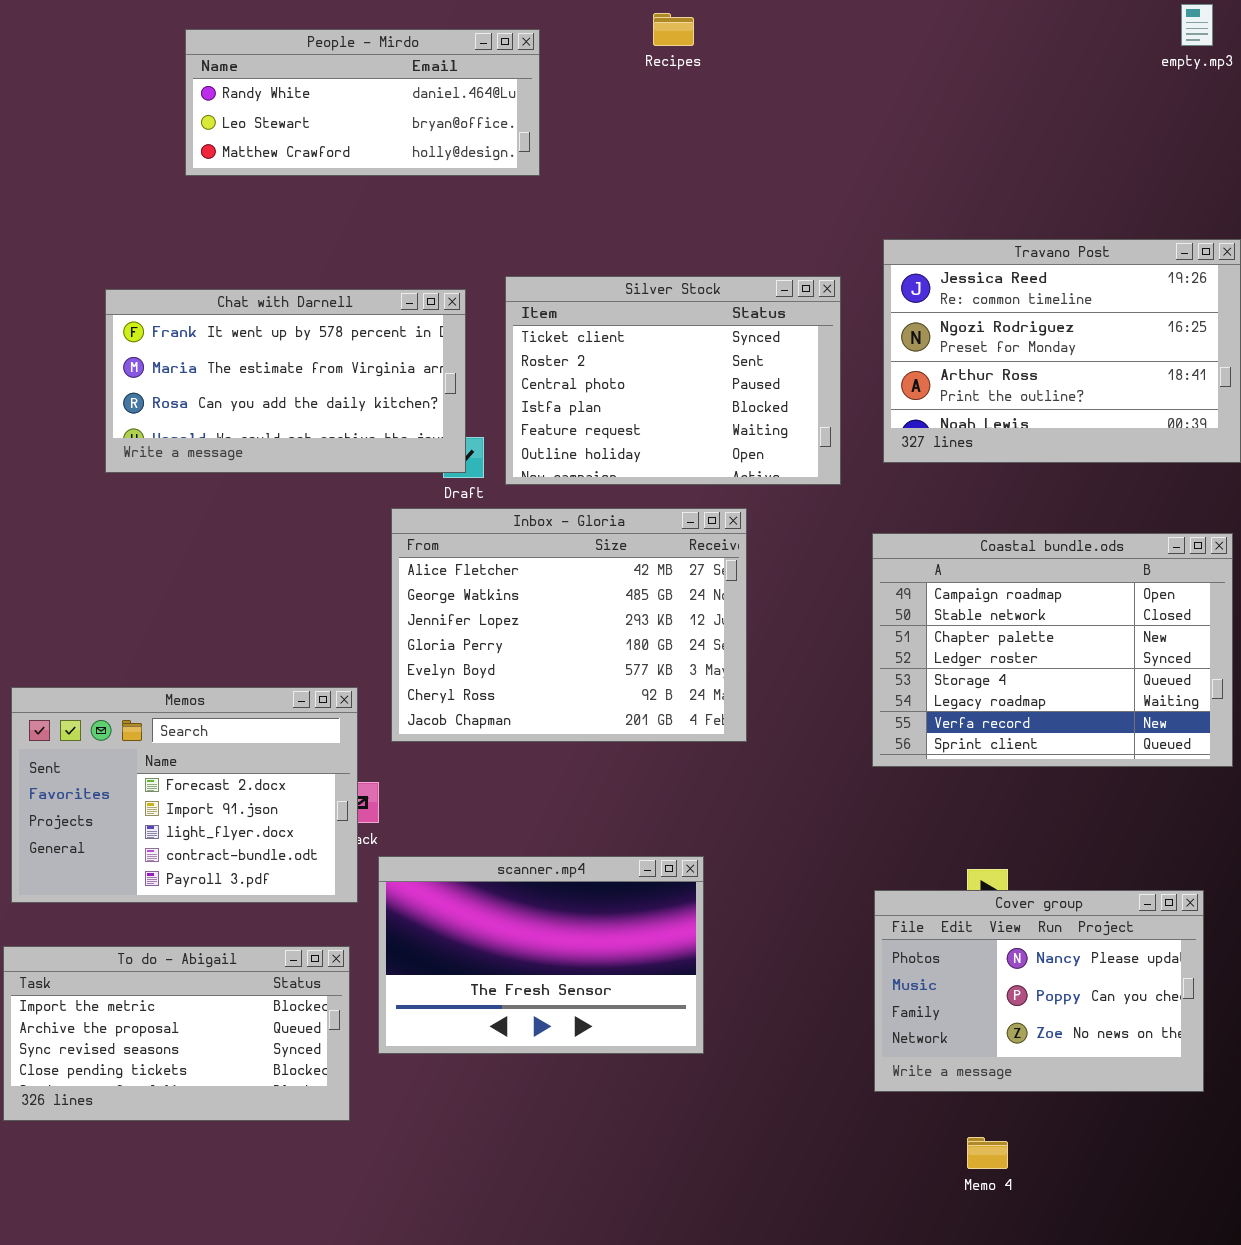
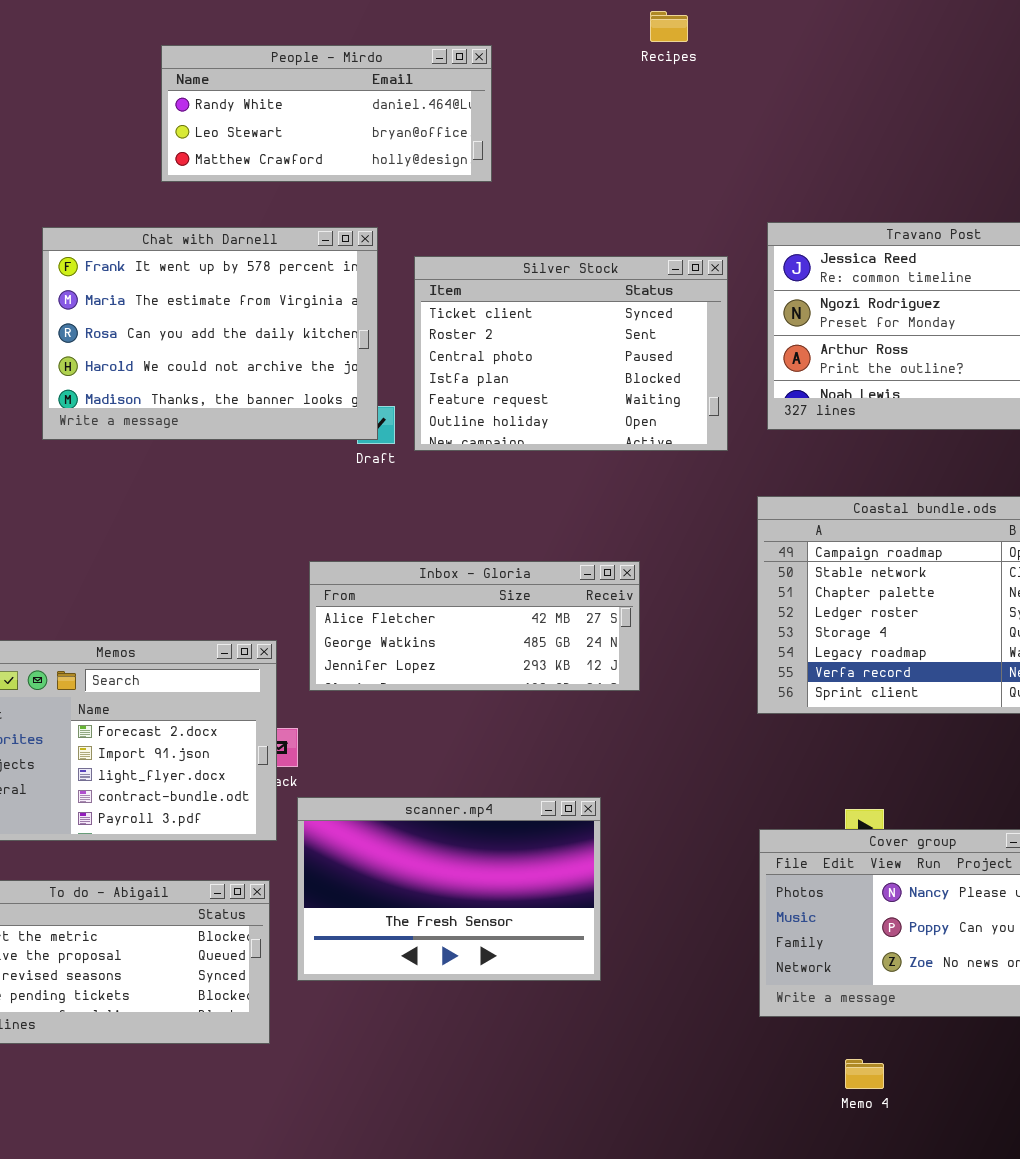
Recipes: [653,13,694,46] -> [650,11,688,42], moved
People - Mirdo: [185,29,540,176] -> [161,45,492,182], moved
Chat with Darnell: [105,289,466,473] -> [42,227,378,440], resized
Inbox - Gloria: [391,508,747,742] -> [309,561,640,691], resized

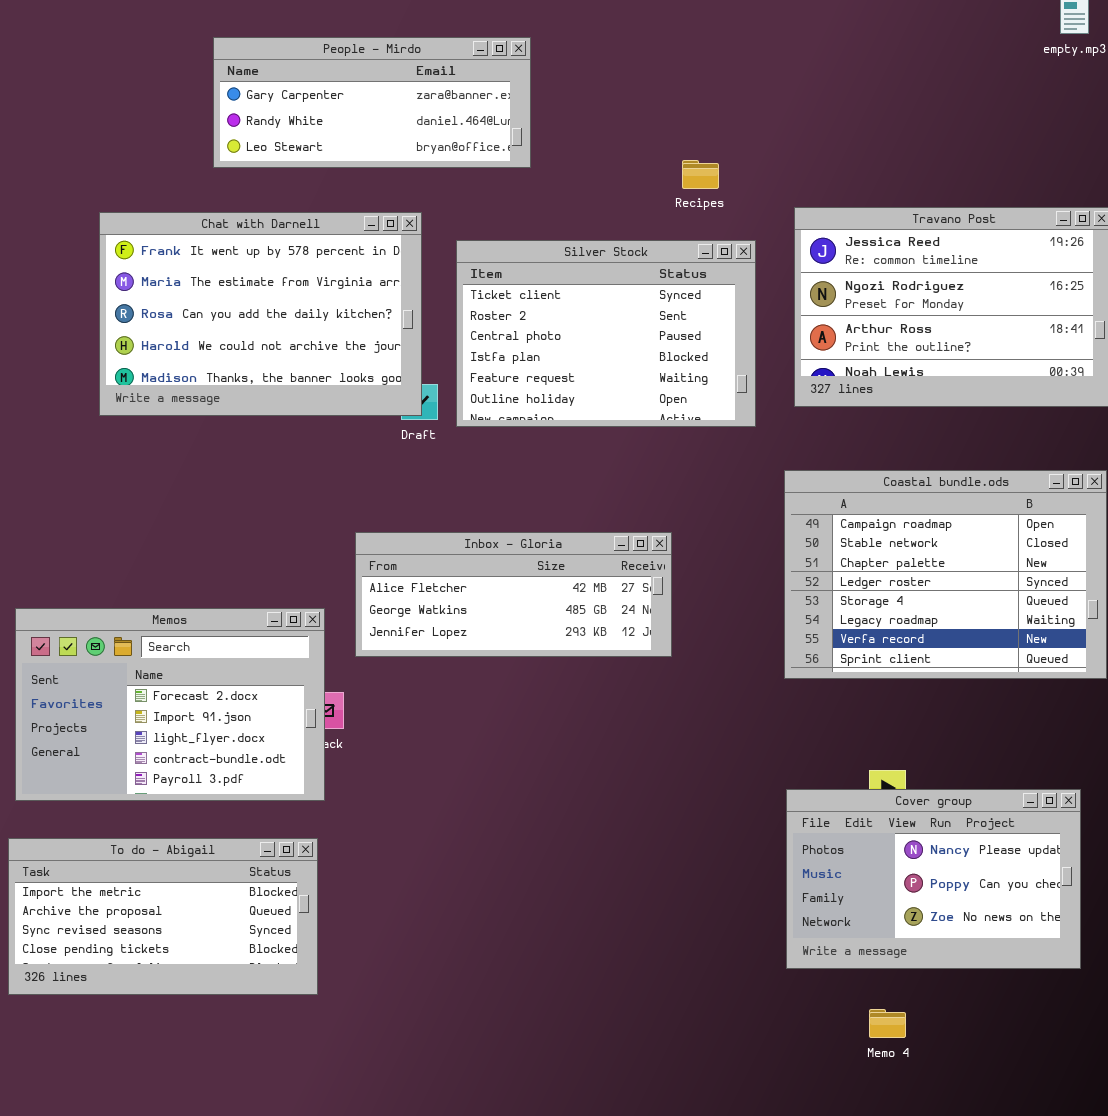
Recipes: [650,11,688,42] -> [682,160,719,189], moved
People - Mirdo: [161,45,492,182] -> [213,37,531,168], scrolled up 1 row
scanner.mp4: [297,797,601,981] -> none, closed

